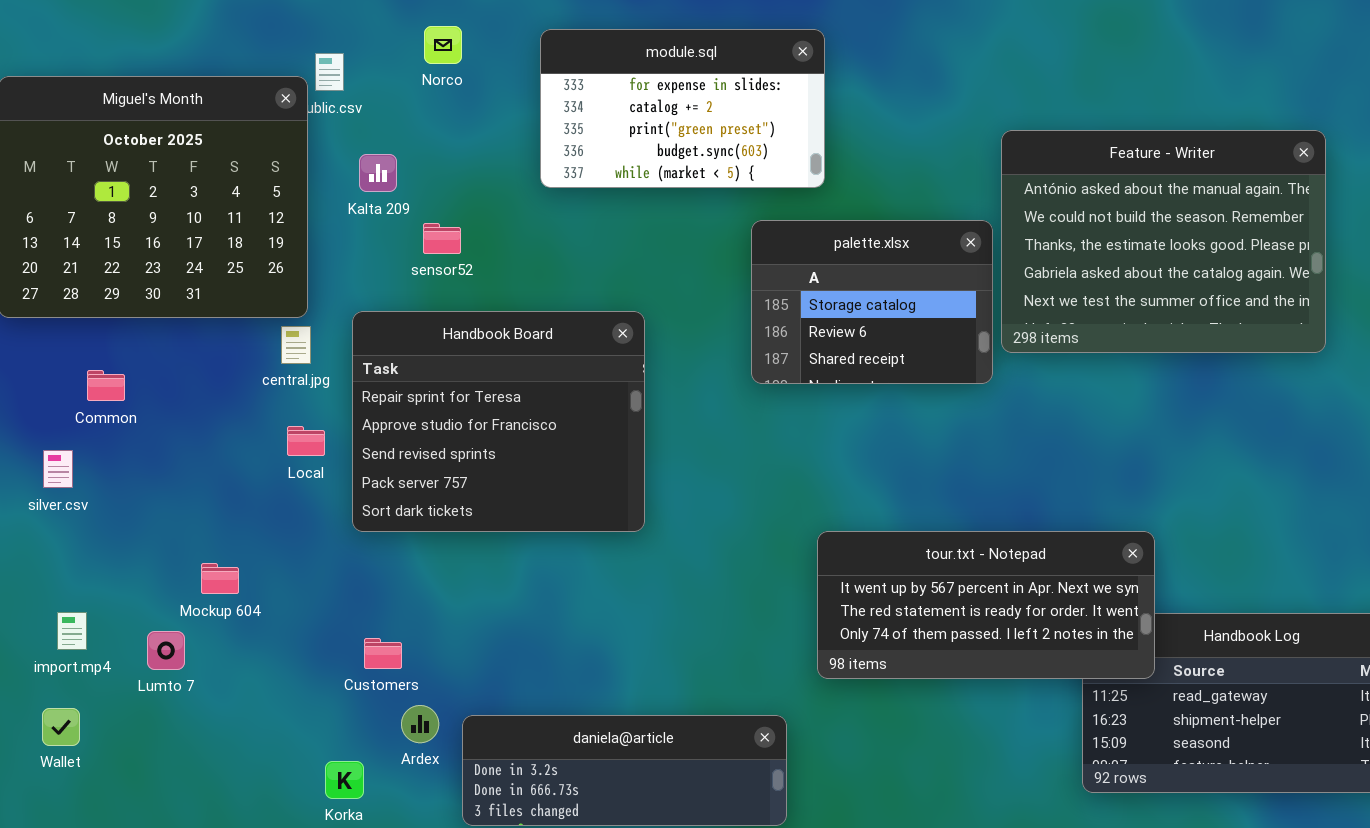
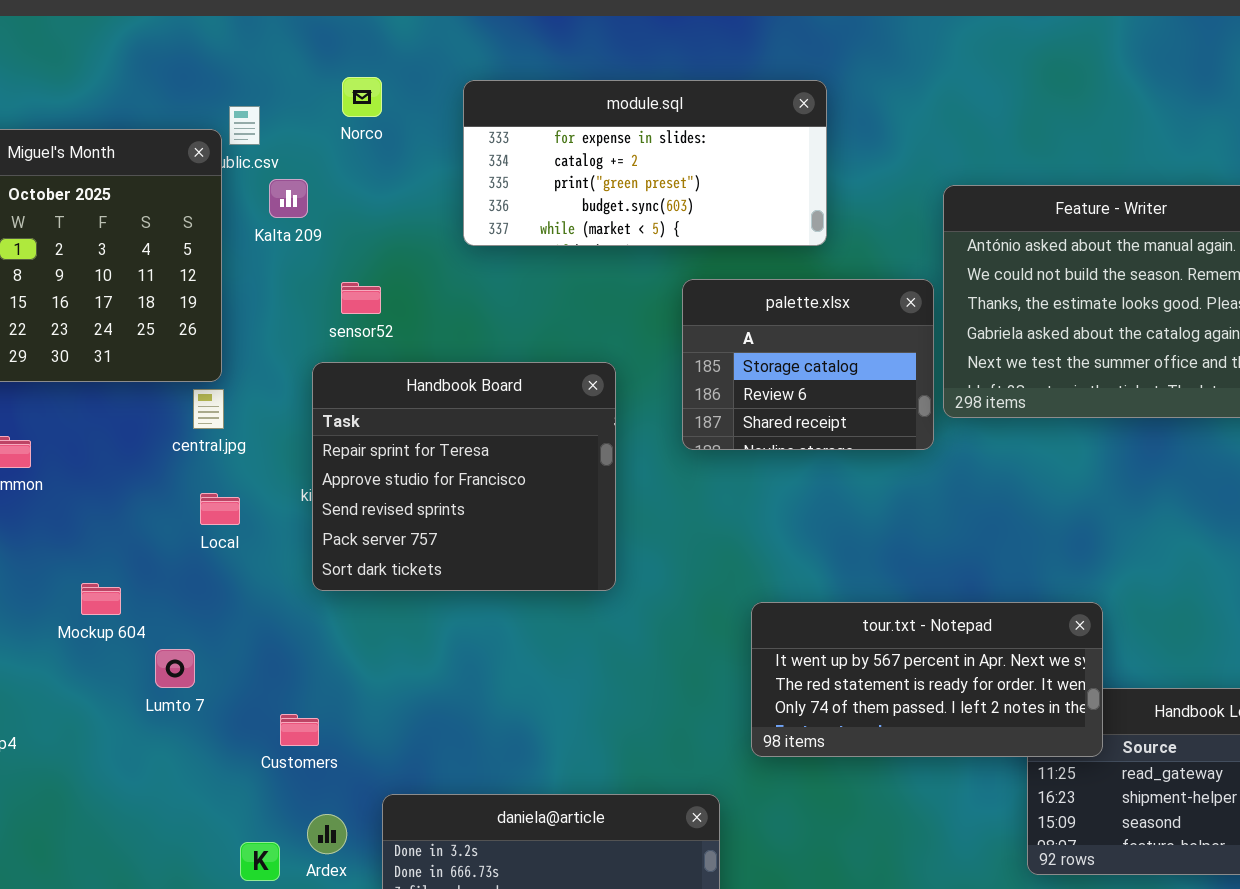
module.sql: [540,29,825,188] -> [463,80,827,246], resized
Kalta 209: [359,154,397,192] -> [269,179,308,218], moved
Handbook Board: [352,311,645,532] -> [312,362,616,591], moved
Mockup 604: [201,563,239,594] -> [81,583,121,615], moved
Lumto 7: [147,631,185,670] -> [155,649,195,688], moved
Ardex: [401,705,439,743] -> [307,814,347,854], moved

